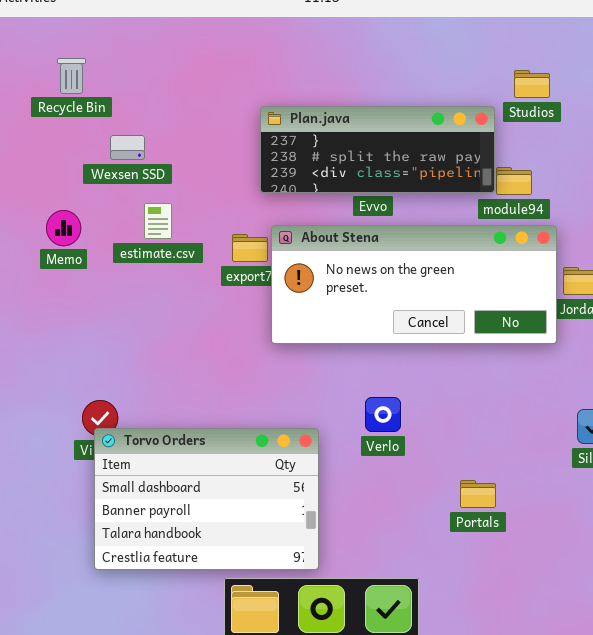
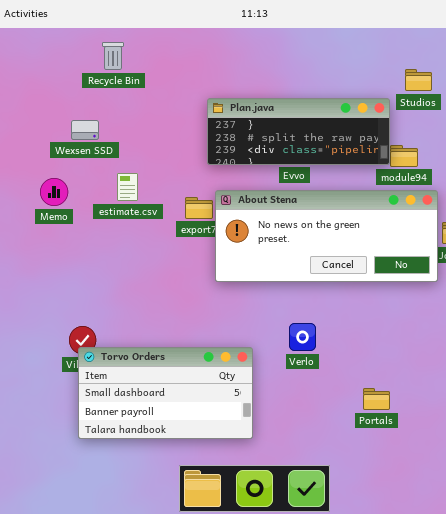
Recycle Bin: [57,58,86,94] -> [102,42,124,70], moved
Wexsen SSD: [110,135,145,160] -> [71,120,99,140], moved
Torvo Orders: [94,428,319,570] -> [78,347,253,439], resized

